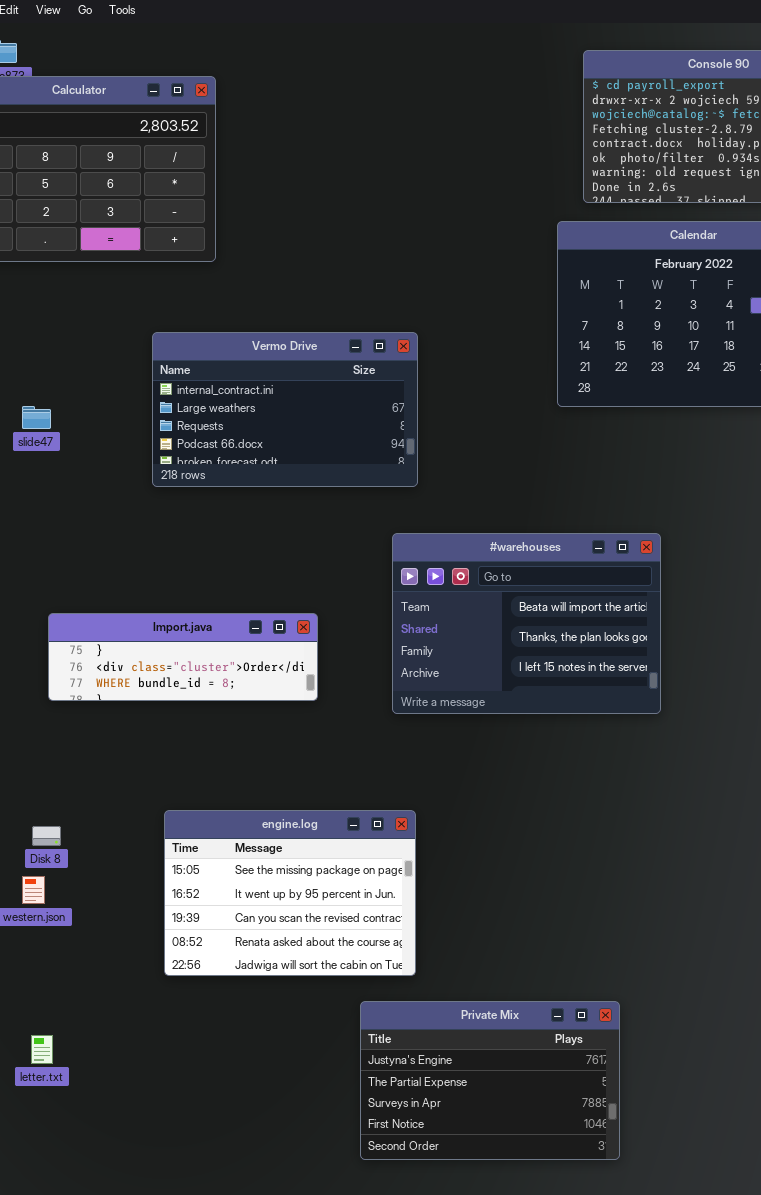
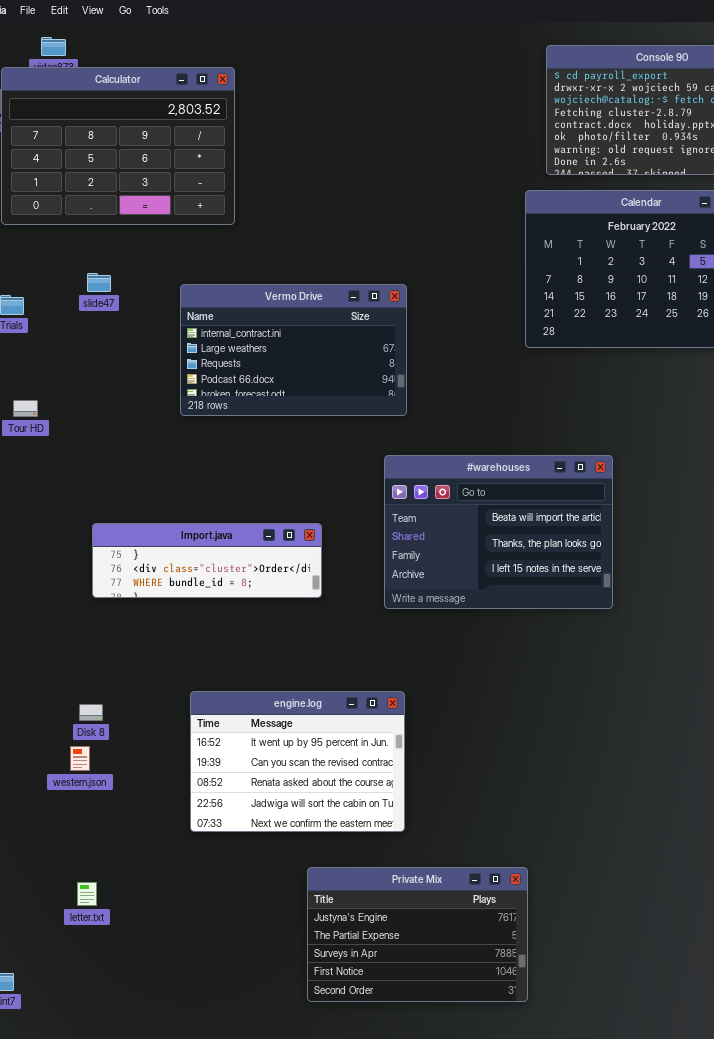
slide47: [22,406,51,429] -> [87,273,111,292], moved
engine.log: [164,810,416,976] -> [190,691,405,832], scrolled down 1 row
Private Mix: [360,1001,620,1160] -> [307,867,528,1002], moved

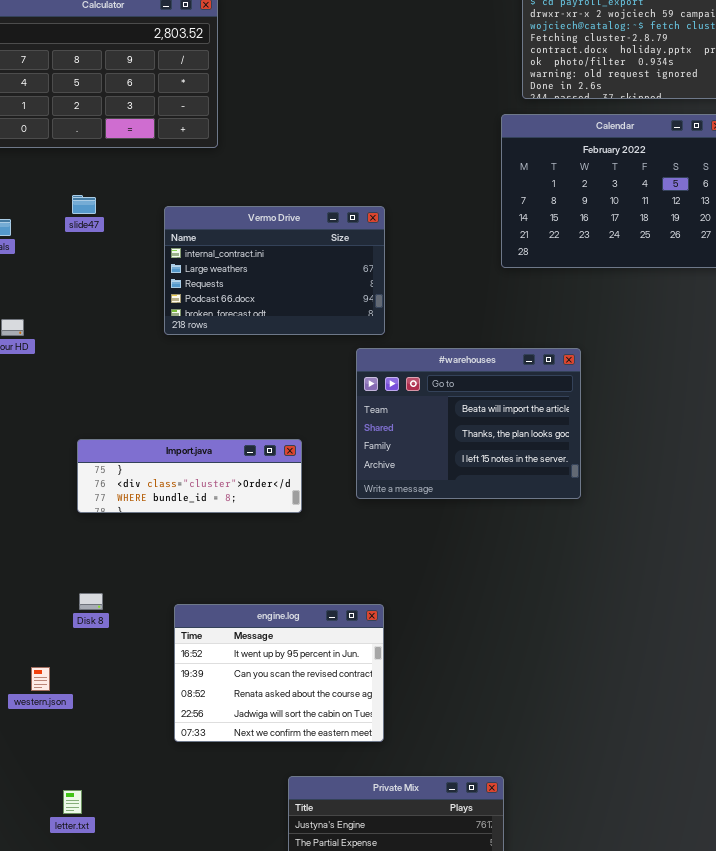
#warehouses: [384,455,613,609] -> [356,348,581,499], moved
Disk 8: [79,704,103,721] -> [79,593,103,610], moved
western.json: [70,746,90,771] -> [31,667,50,691], moved

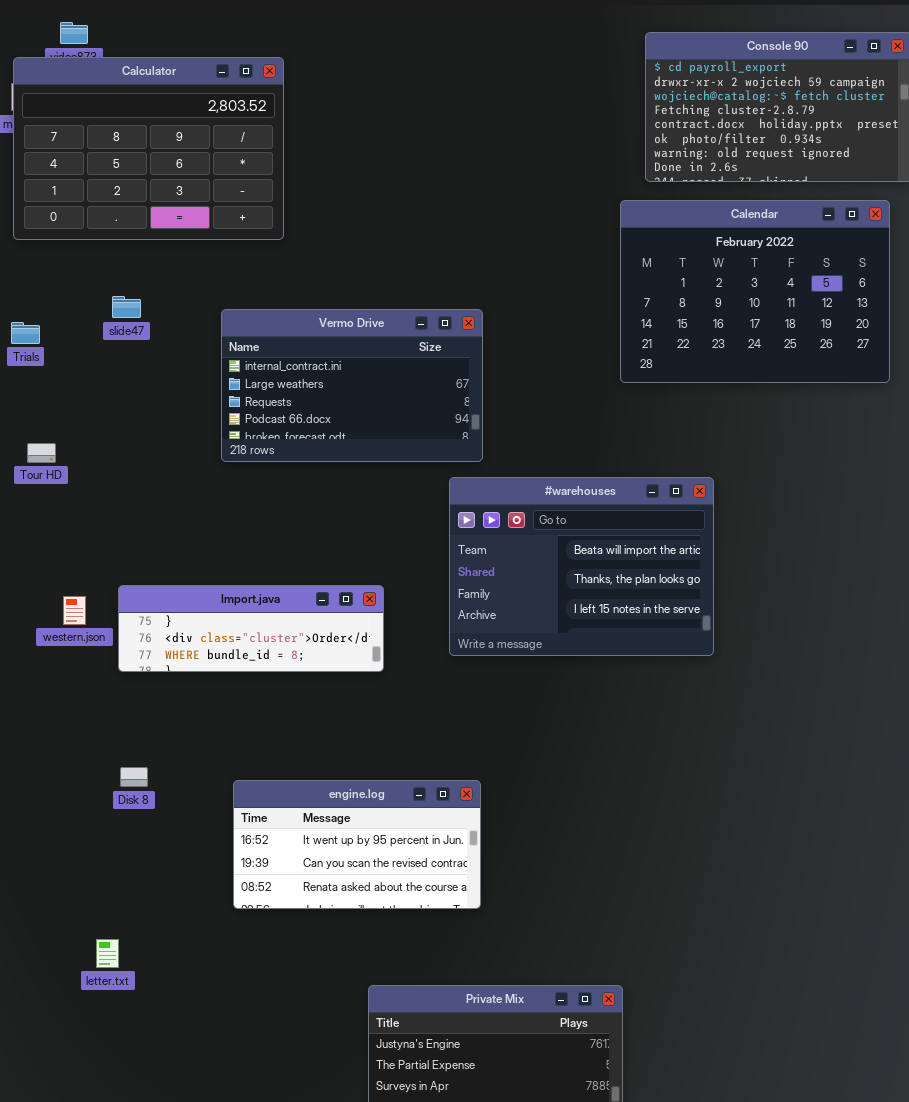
engine.log: [174,604,384,742] -> [233,780,481,909], resized
western.json: [31,667,50,691] -> [63,596,86,625], moved
letter.txt: [63,790,82,814] -> [96,939,119,968], moved

